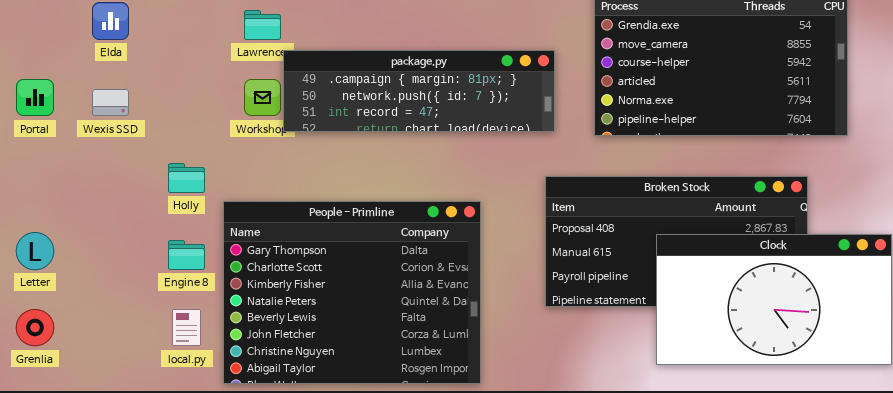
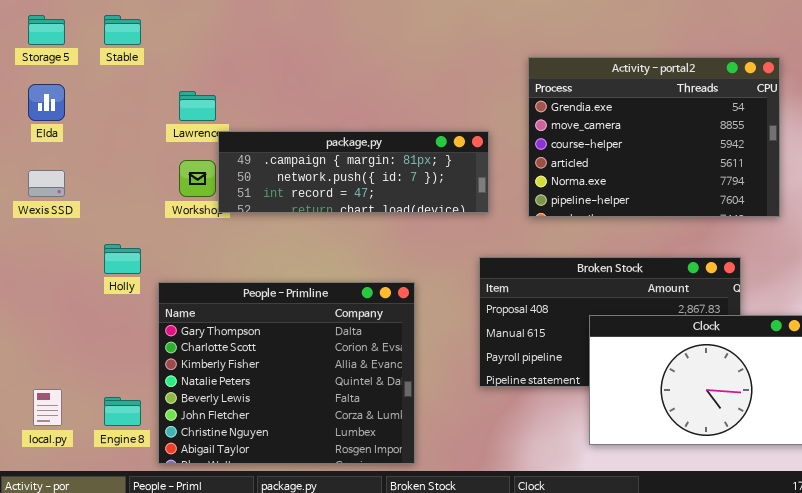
Engine 8: [168,240,205,270] -> [104,397,141,426], moved
local.py: [172,309,201,346] -> [33,389,62,426], moved

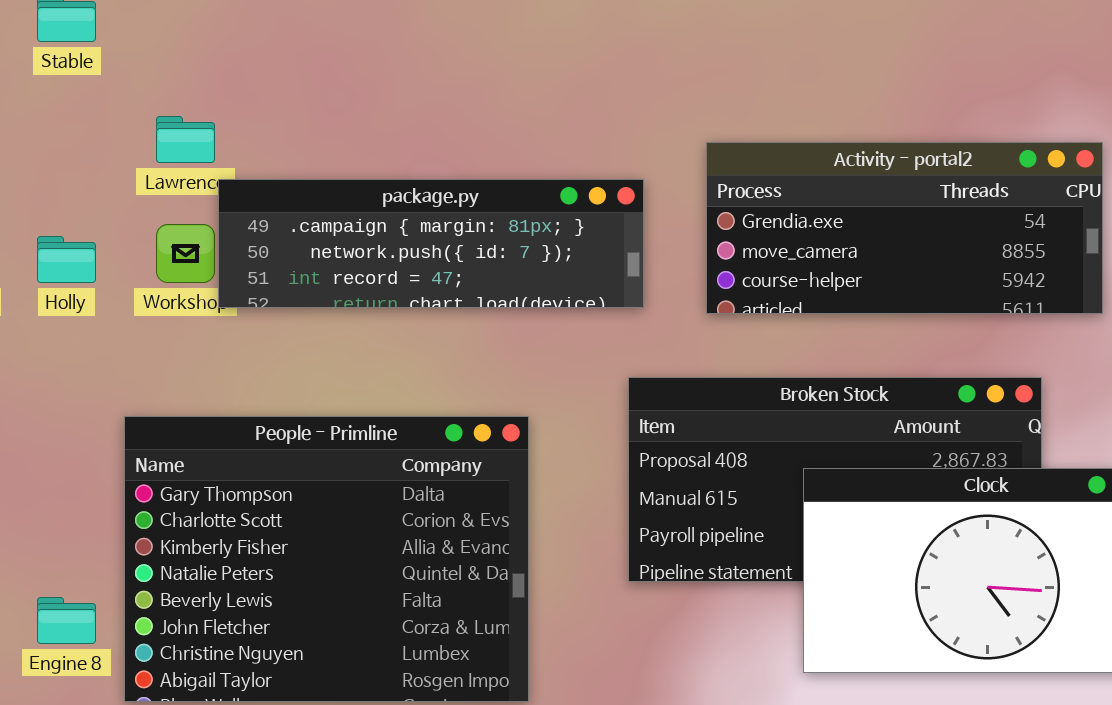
Activity - portal2: [528,57,780,217] -> [706,142,1103,314], resized
Holly: [104,244,141,274] -> [37,236,96,283], moved

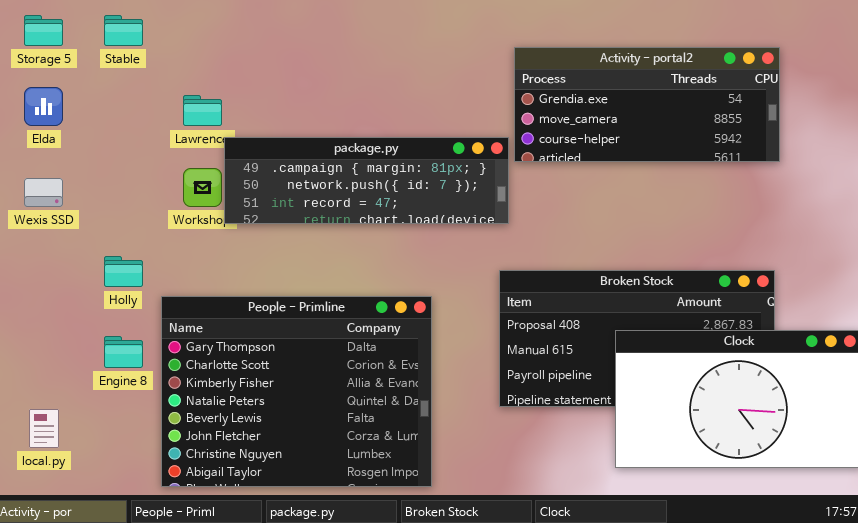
Activity - portal2: [706,142,1103,314] -> [514,47,780,162], moved
Holly: [37,236,96,283] -> [104,256,143,287], moved
Engine 8: [37,597,96,644] -> [104,336,143,368], moved

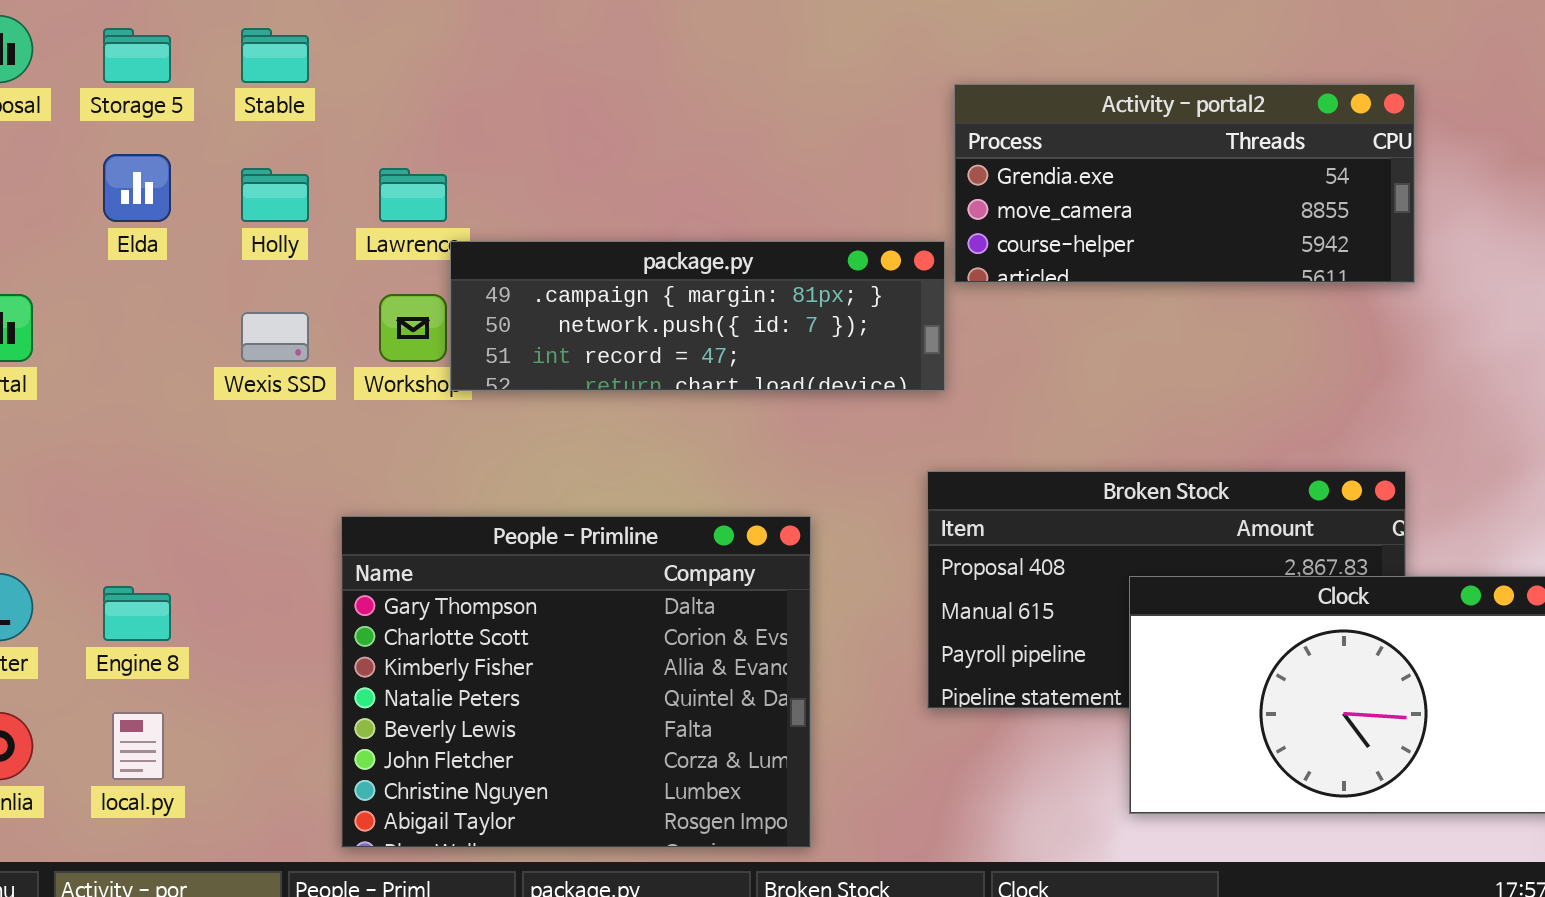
Wexis SSD: [24,178,63,207] -> [241,312,309,362], moved
Holly: [104,256,143,287] -> [241,168,309,222], moved
Engine 8: [104,336,143,368] -> [103,586,171,641], moved

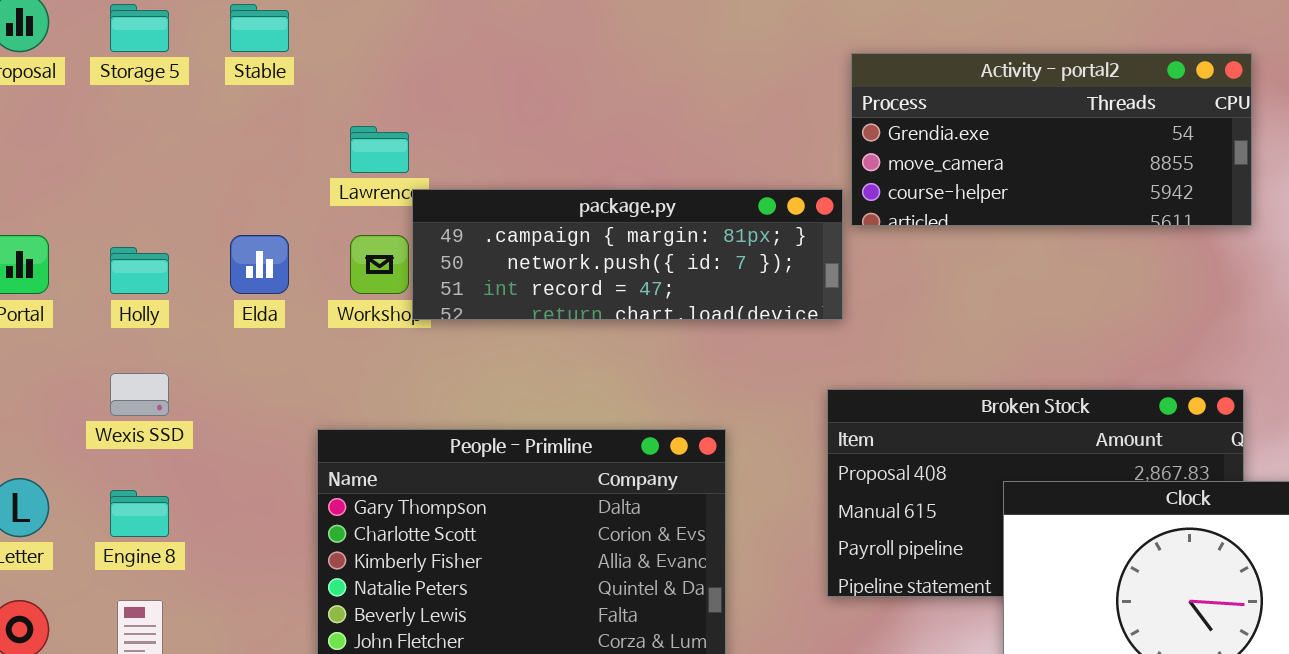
Elda: [103,154,171,222] -> [230,235,289,294], moved
Holly: [241,168,309,222] -> [110,247,169,294], moved
Wexis SSD: [241,312,309,362] -> [110,373,169,416], moved

